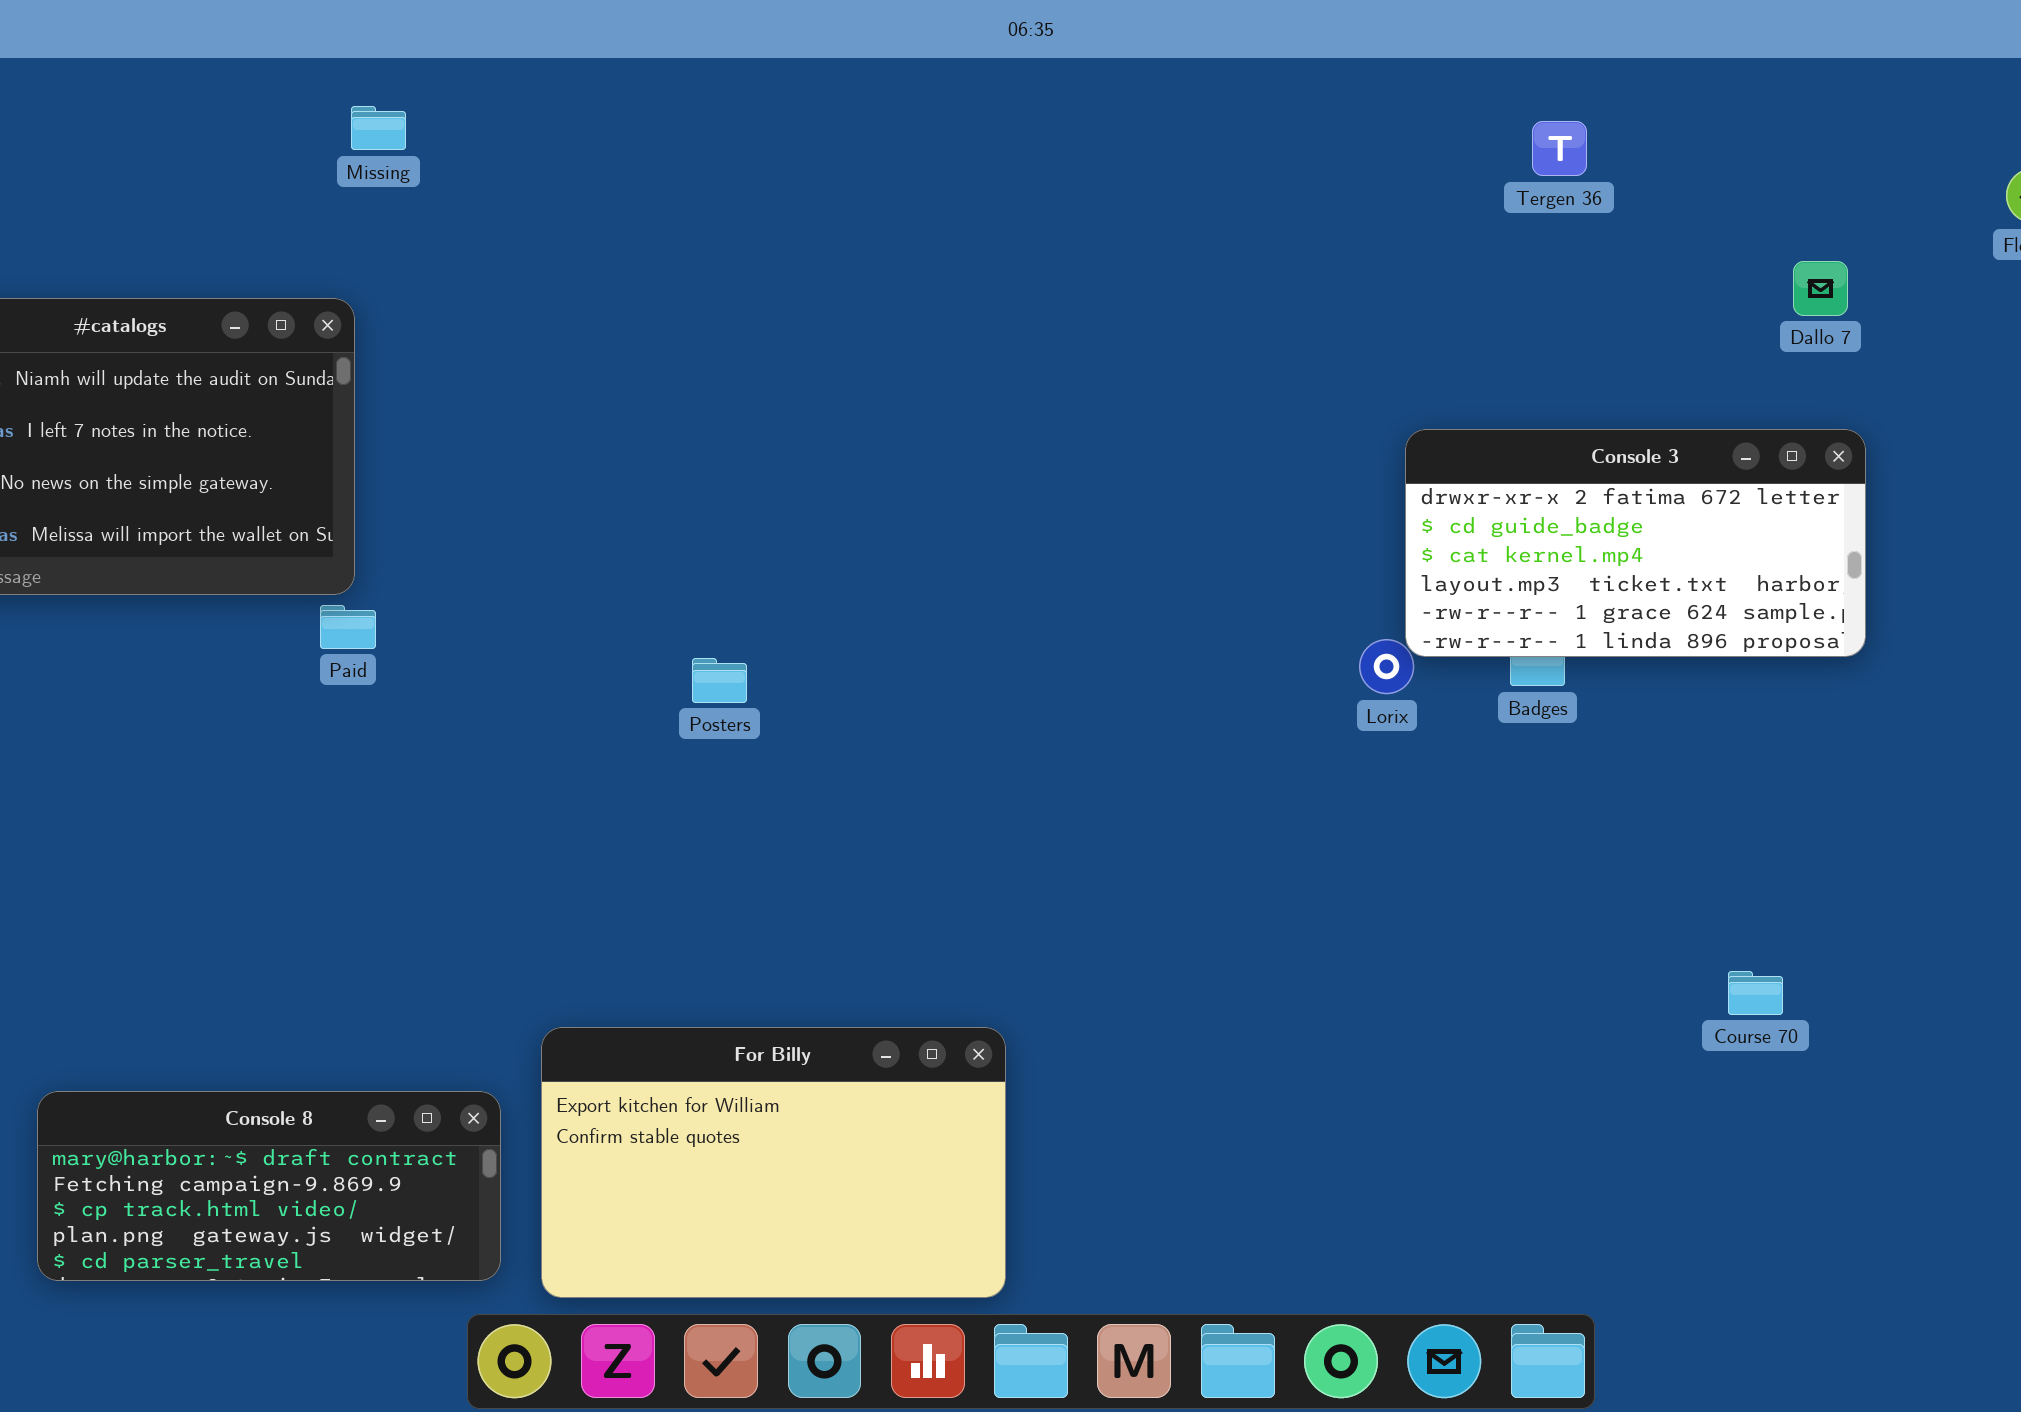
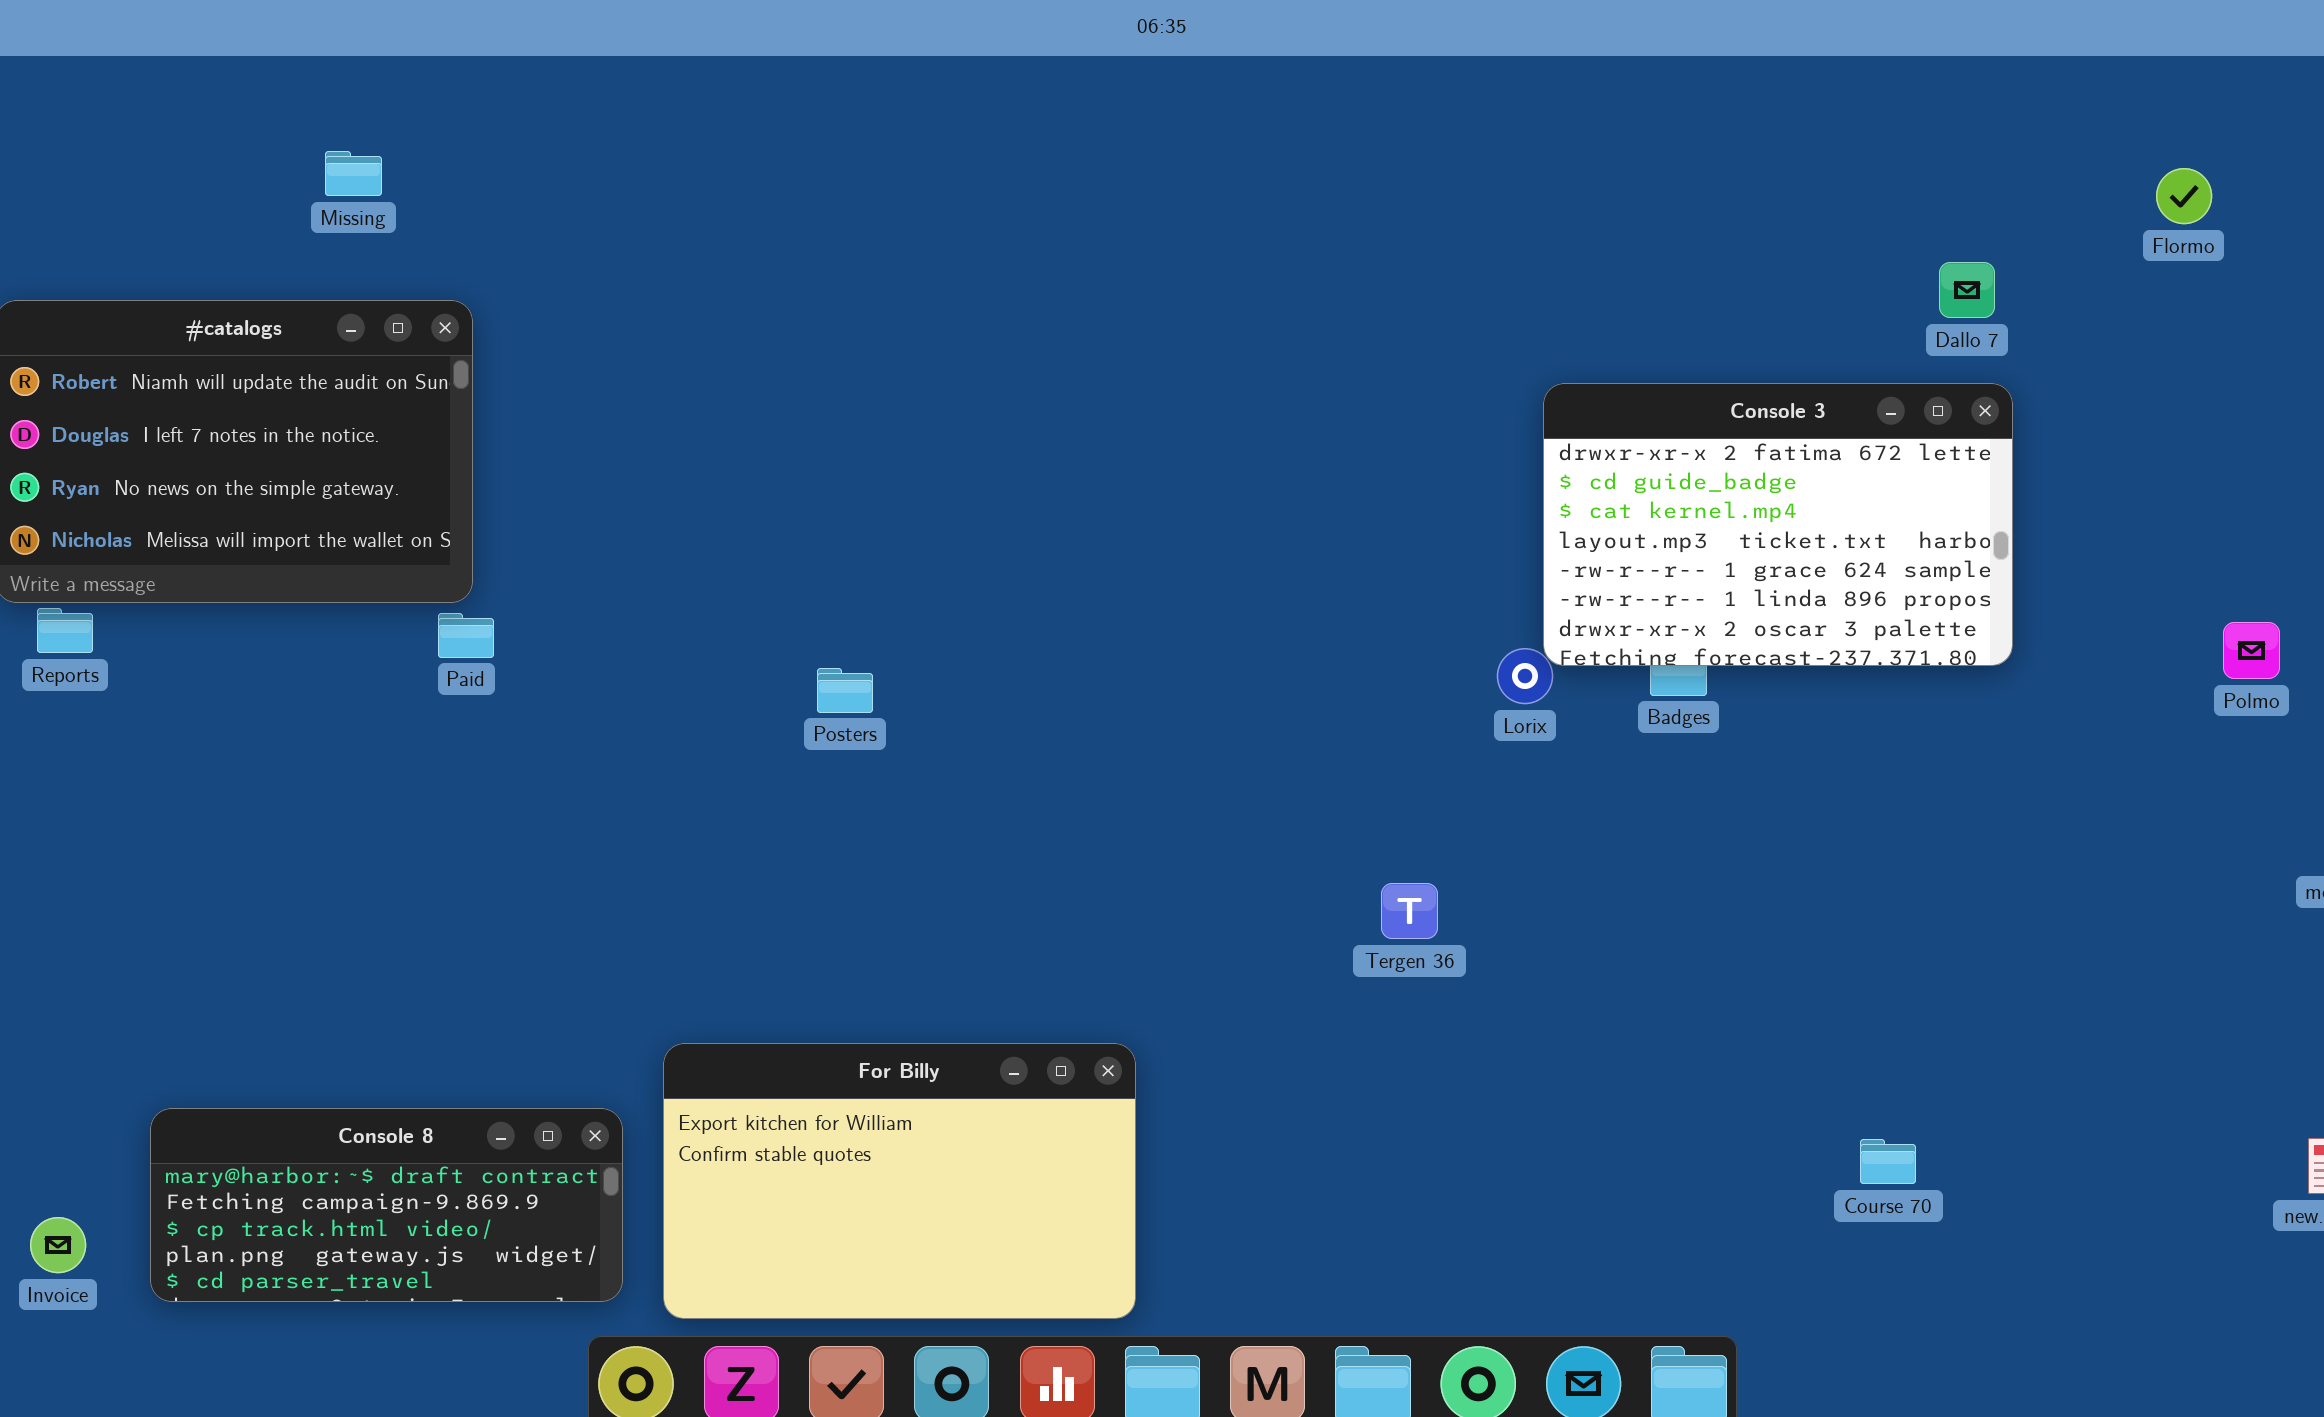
Missing: [351,106,406,150] -> [325,151,382,196], moved
Tergen 36: [1532,121,1587,176] -> [1381,883,1438,939], moved
Console 3: [1405,429,1866,657] -> [1543,383,2013,666], resized
Course 70: [1728,971,1783,1015] -> [1860,1139,1916,1184], moved

